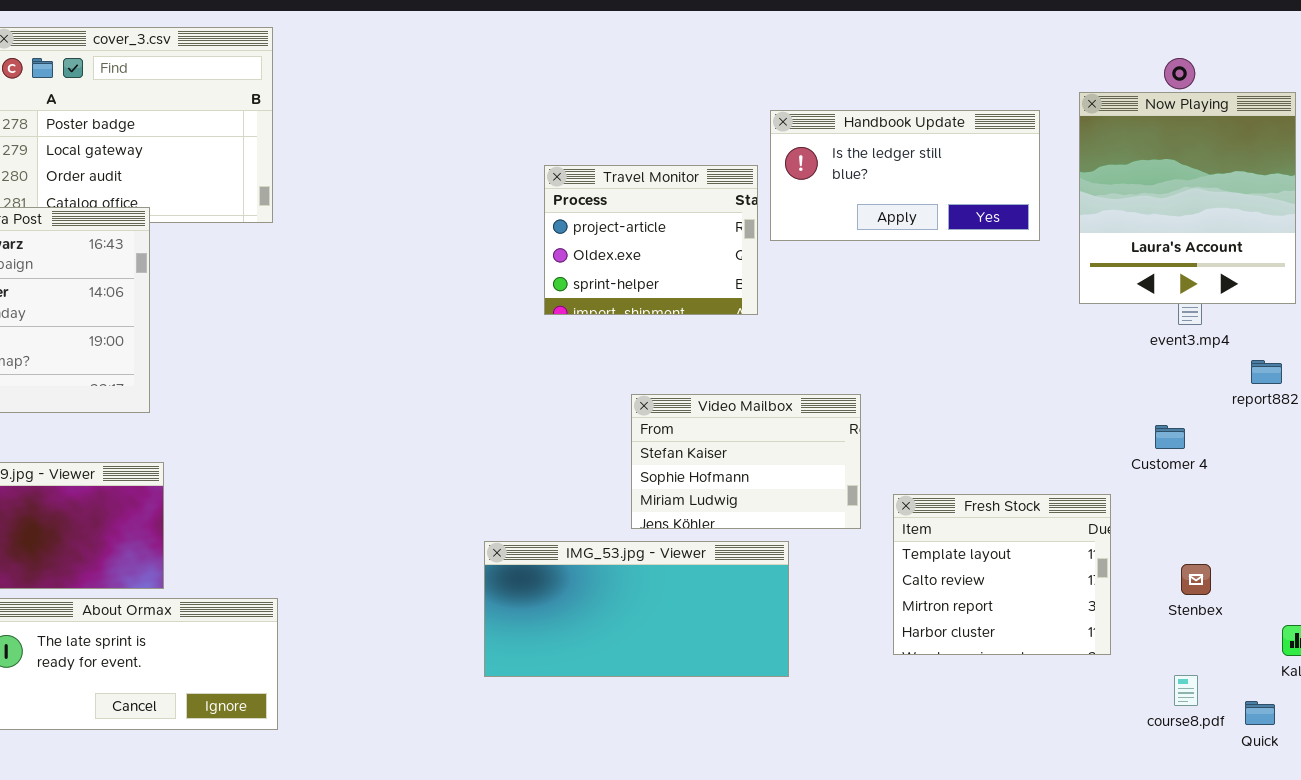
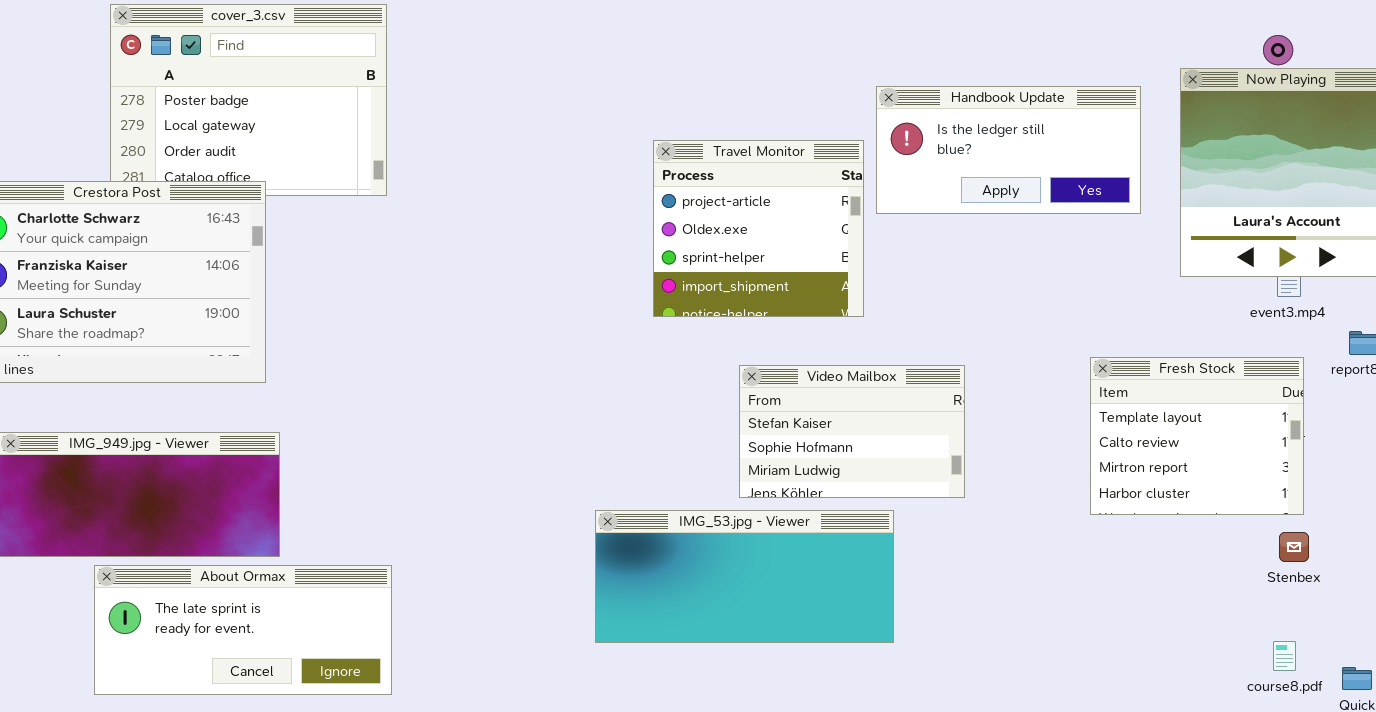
Travel Monitor: [544,165,758,315] -> [653,140,864,317], resized
Fresh Stock: [893,494,1111,655] -> [1090,357,1304,515], moved

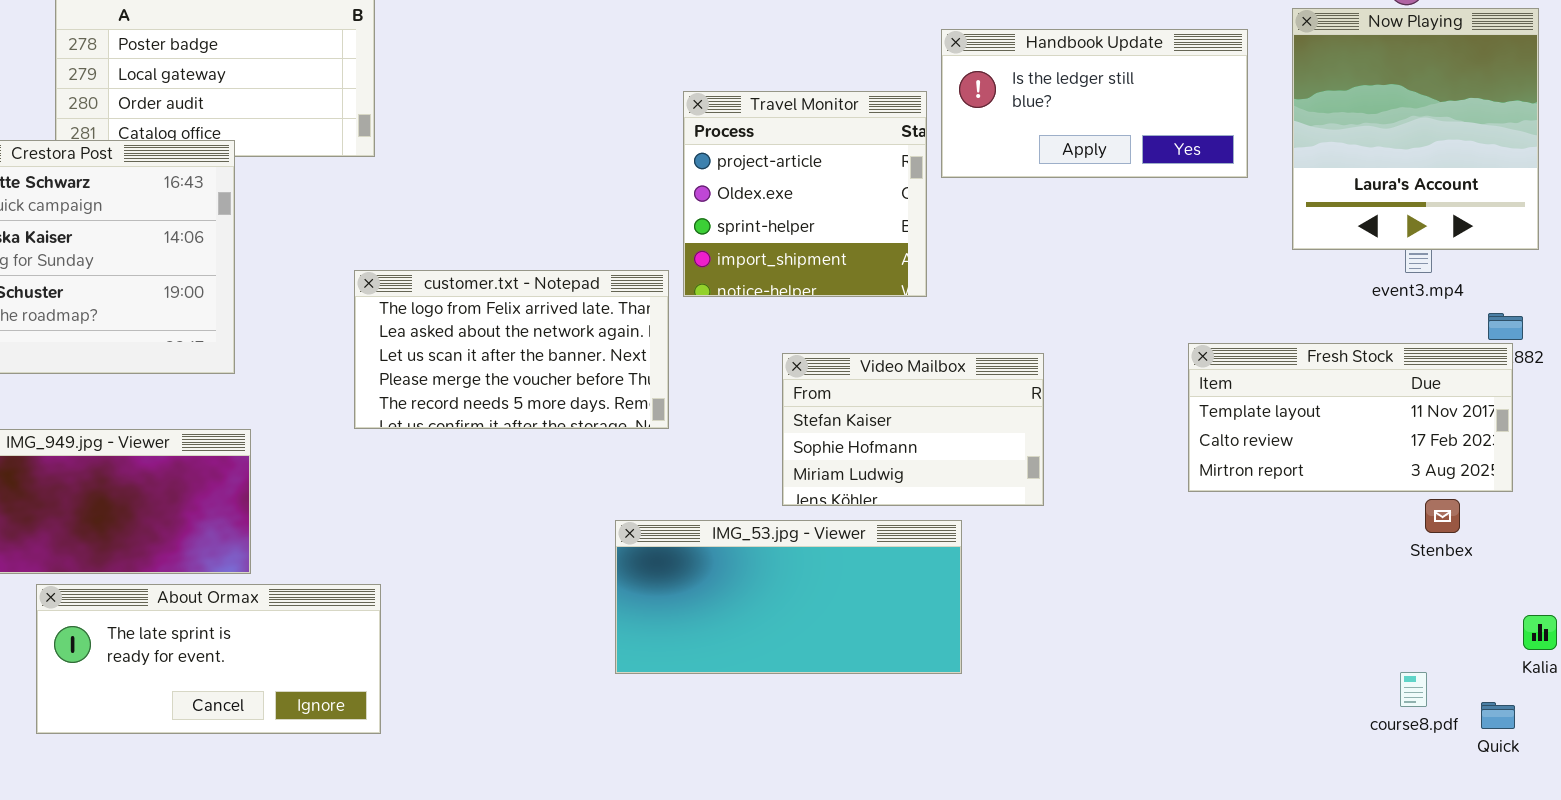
customer.txt - Notepad: none -> [354,270,669,429], opened
Fresh Stock: [1090,357,1304,515] -> [1188,343,1513,492], resized
Stenbex: [1279,532,1309,562] -> [1425,499,1460,533], moved

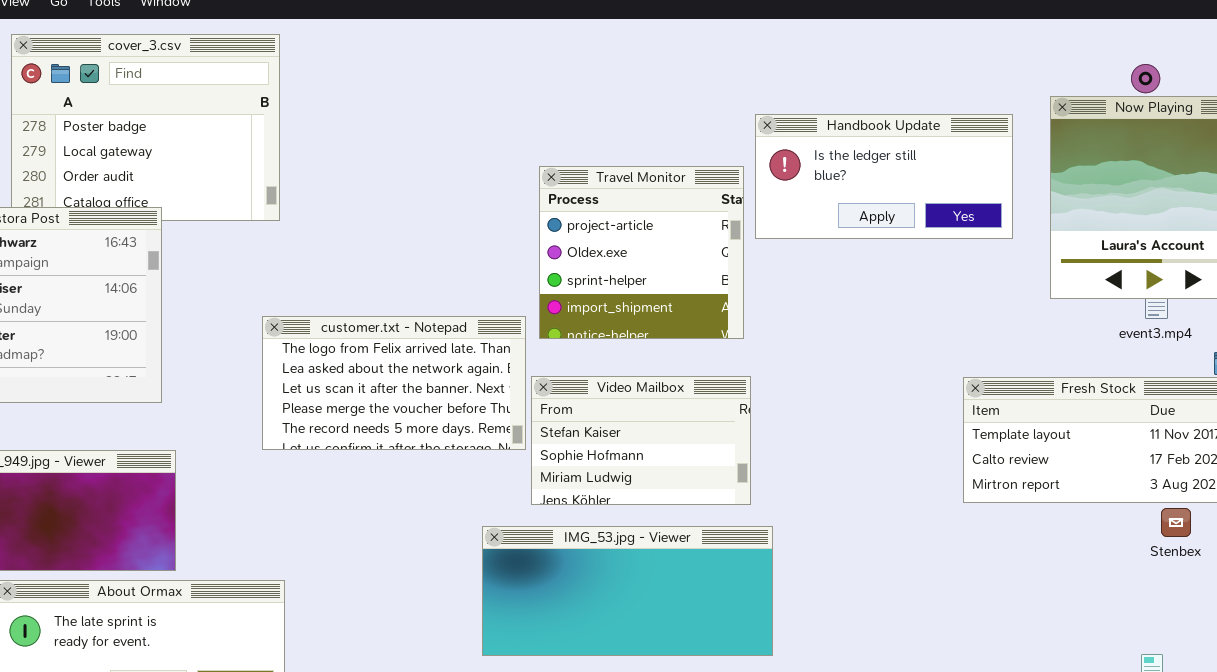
Video Mailbox: [782,353,1044,506] -> [531,376,751,505], moved

